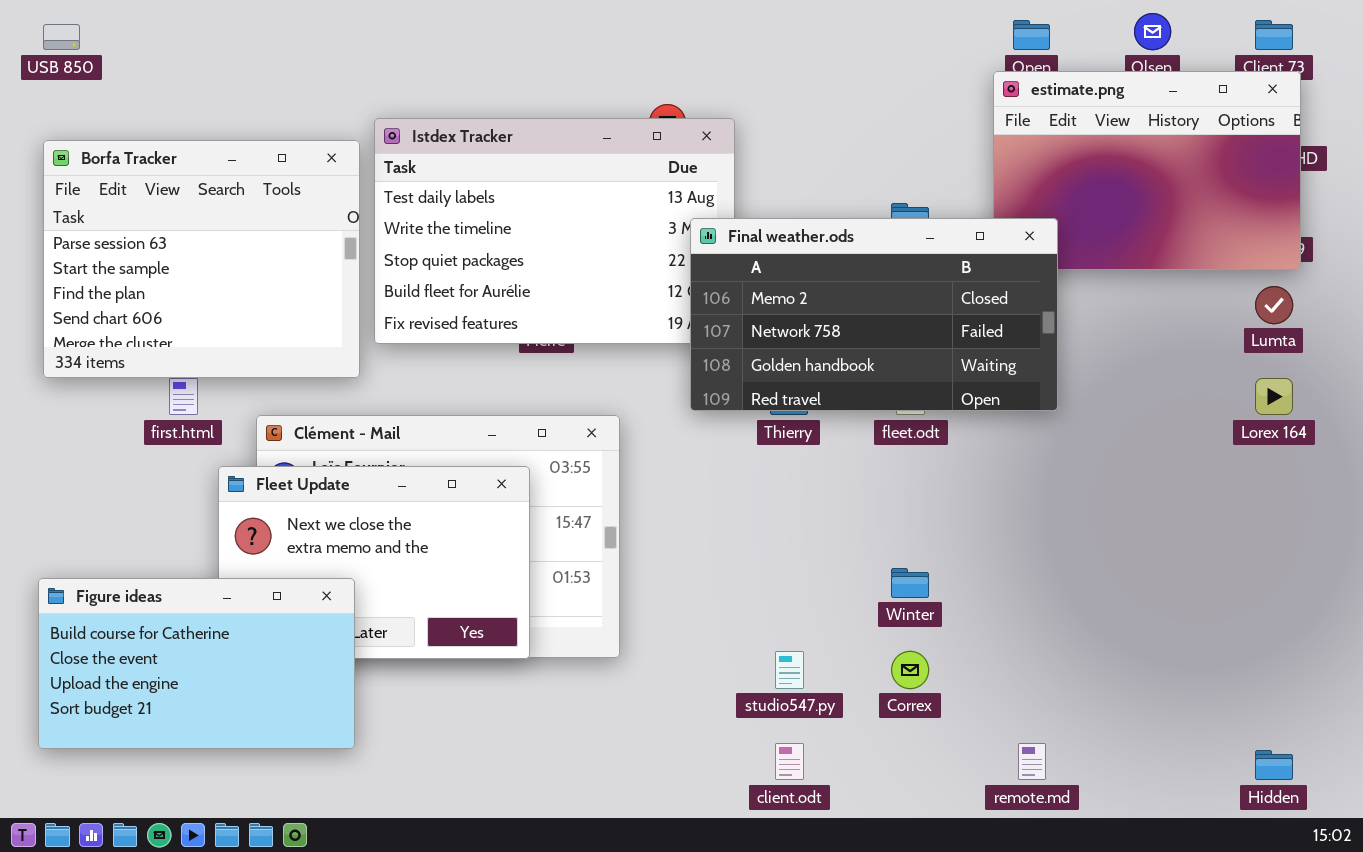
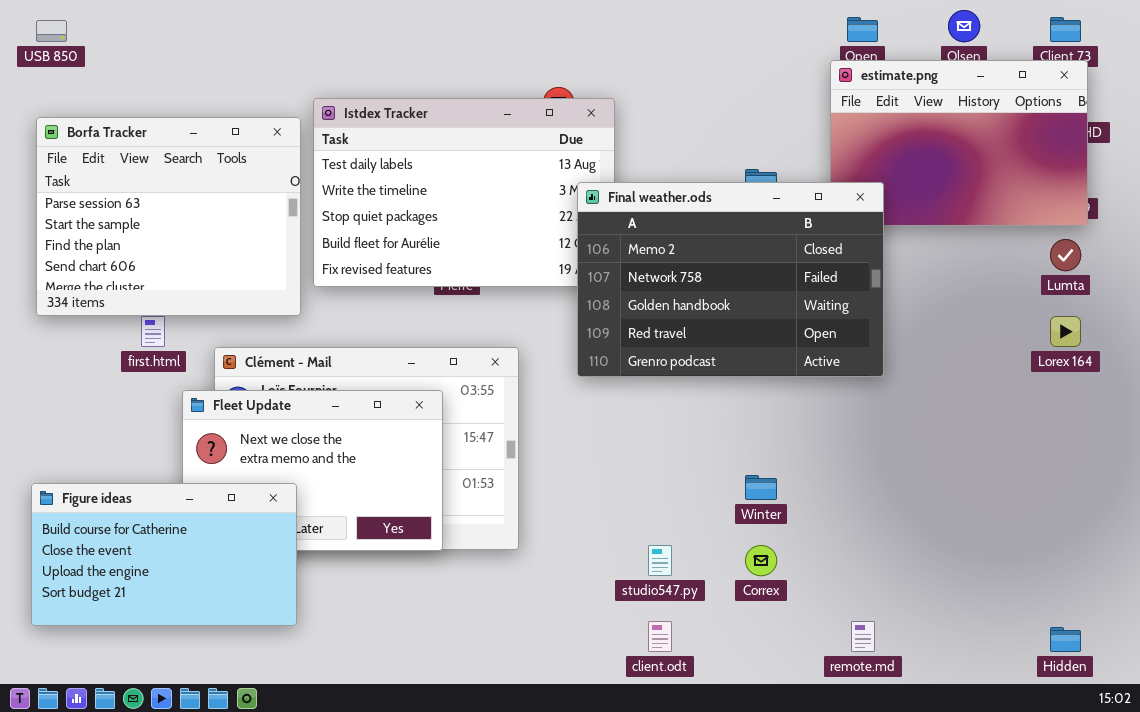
Final weather.ods: [690,218,1058,411] -> [577,182,884,377], resized

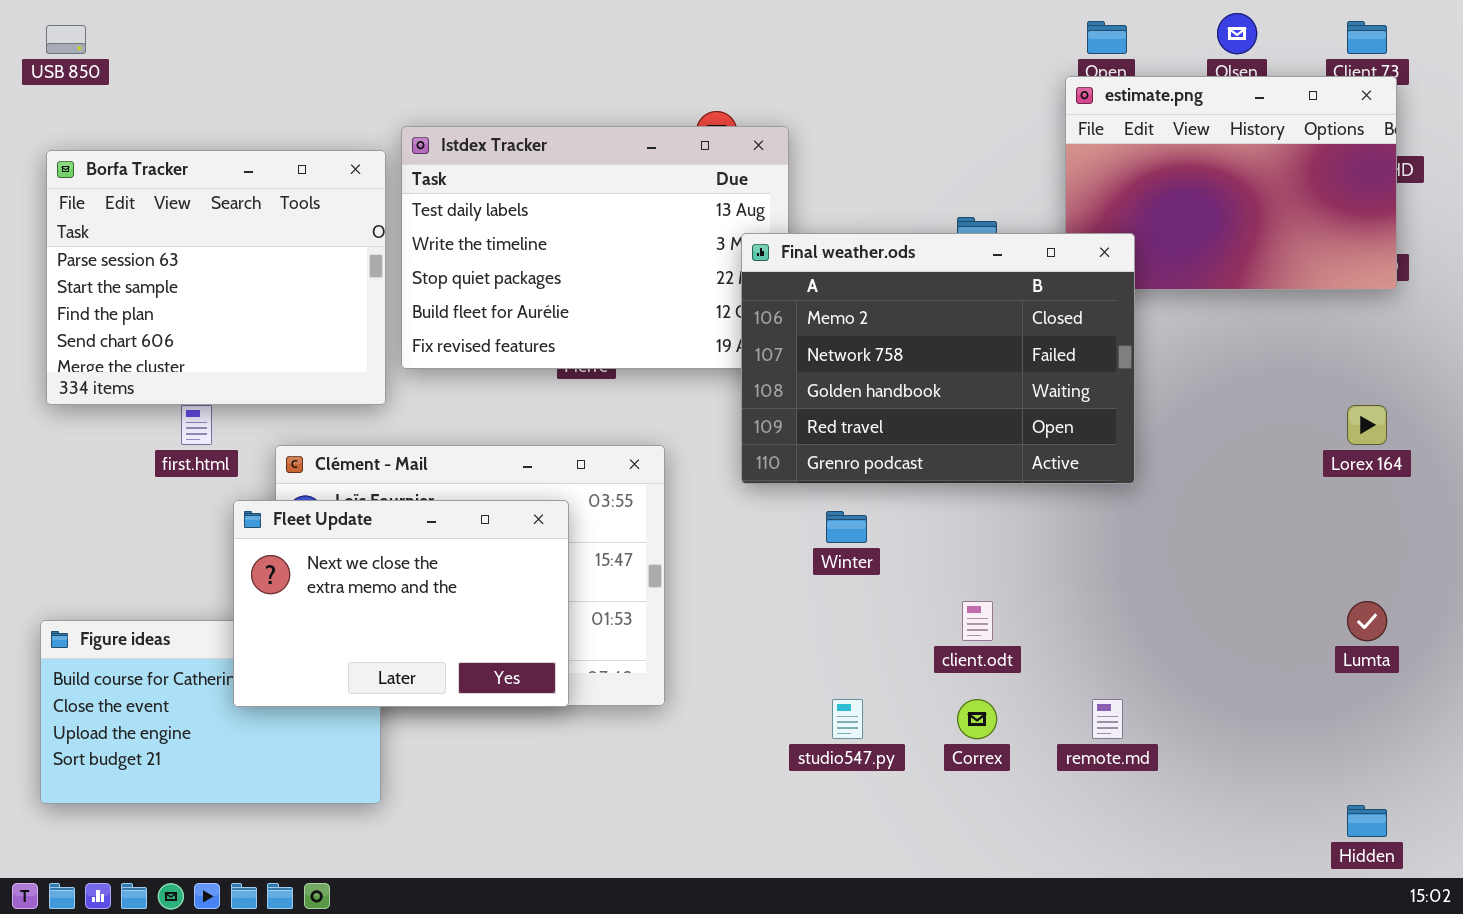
Lumta: [1050,239,1081,271] -> [1347,601,1387,641], moved
Fleet Update: [182,390,443,551] -> [233,500,569,707], raised
Winter: [745,475,777,500] -> [826,511,867,543], moved
client.odt: [648,621,672,652] -> [962,601,993,641], moved
remote.md: [851,621,875,652] -> [1092,699,1123,739], moved

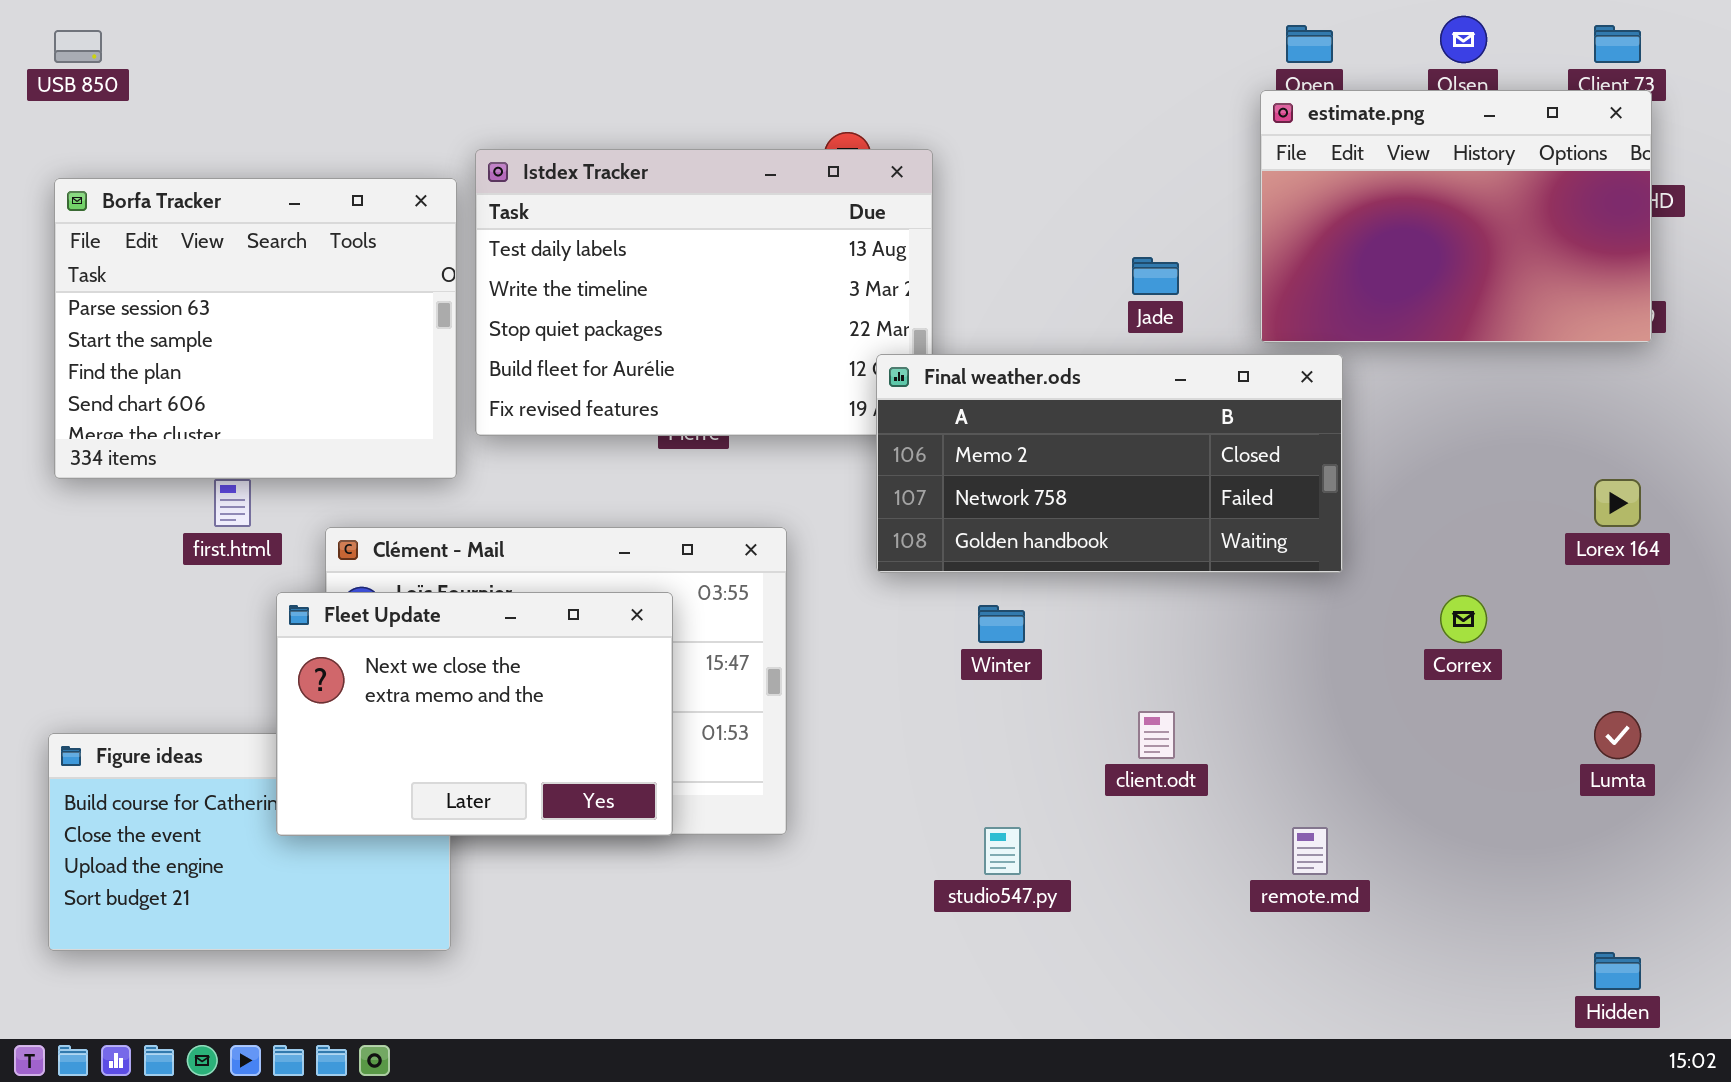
Final weather.ods: [741,233,1135,484] -> [876,354,1343,573], resized
Correx: [957,699,997,739] -> [1440,595,1487,643], moved

